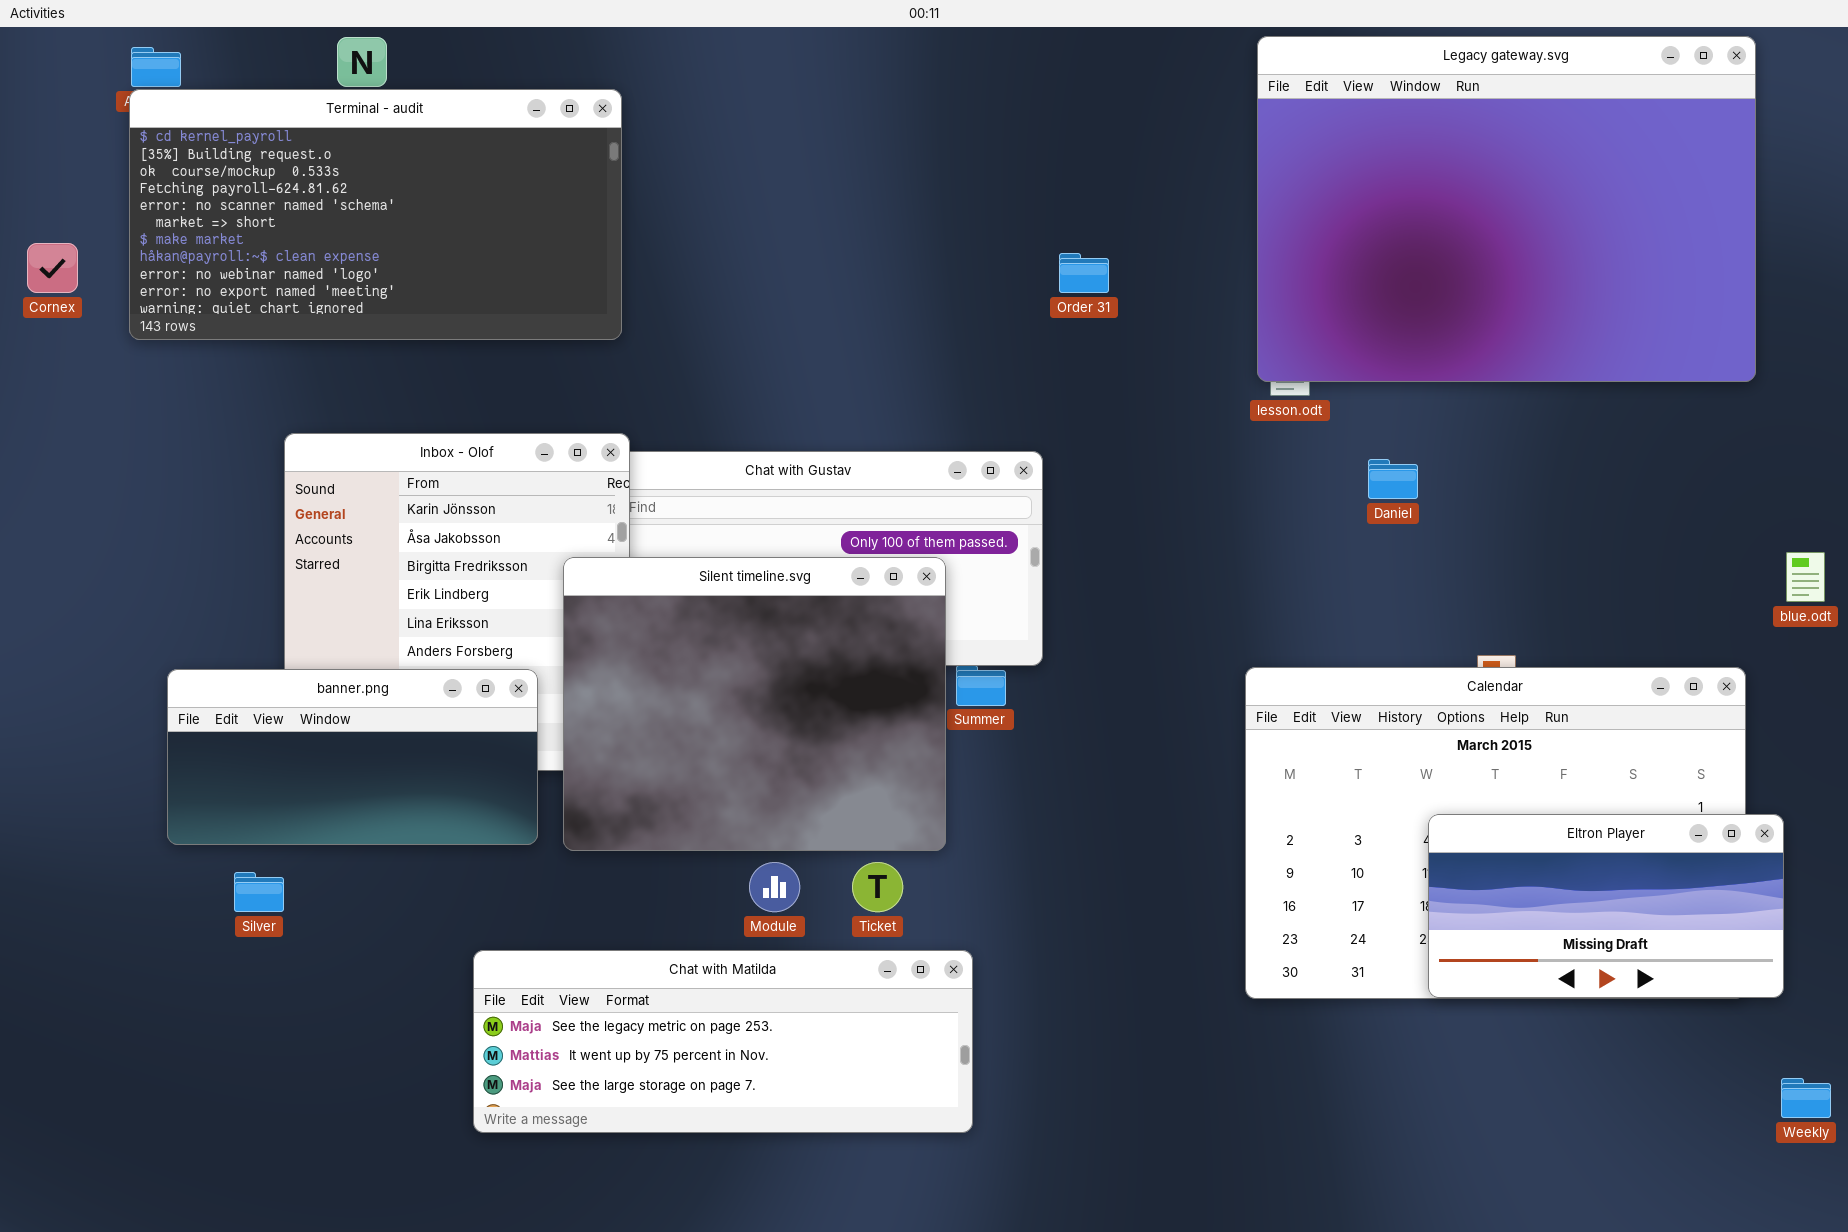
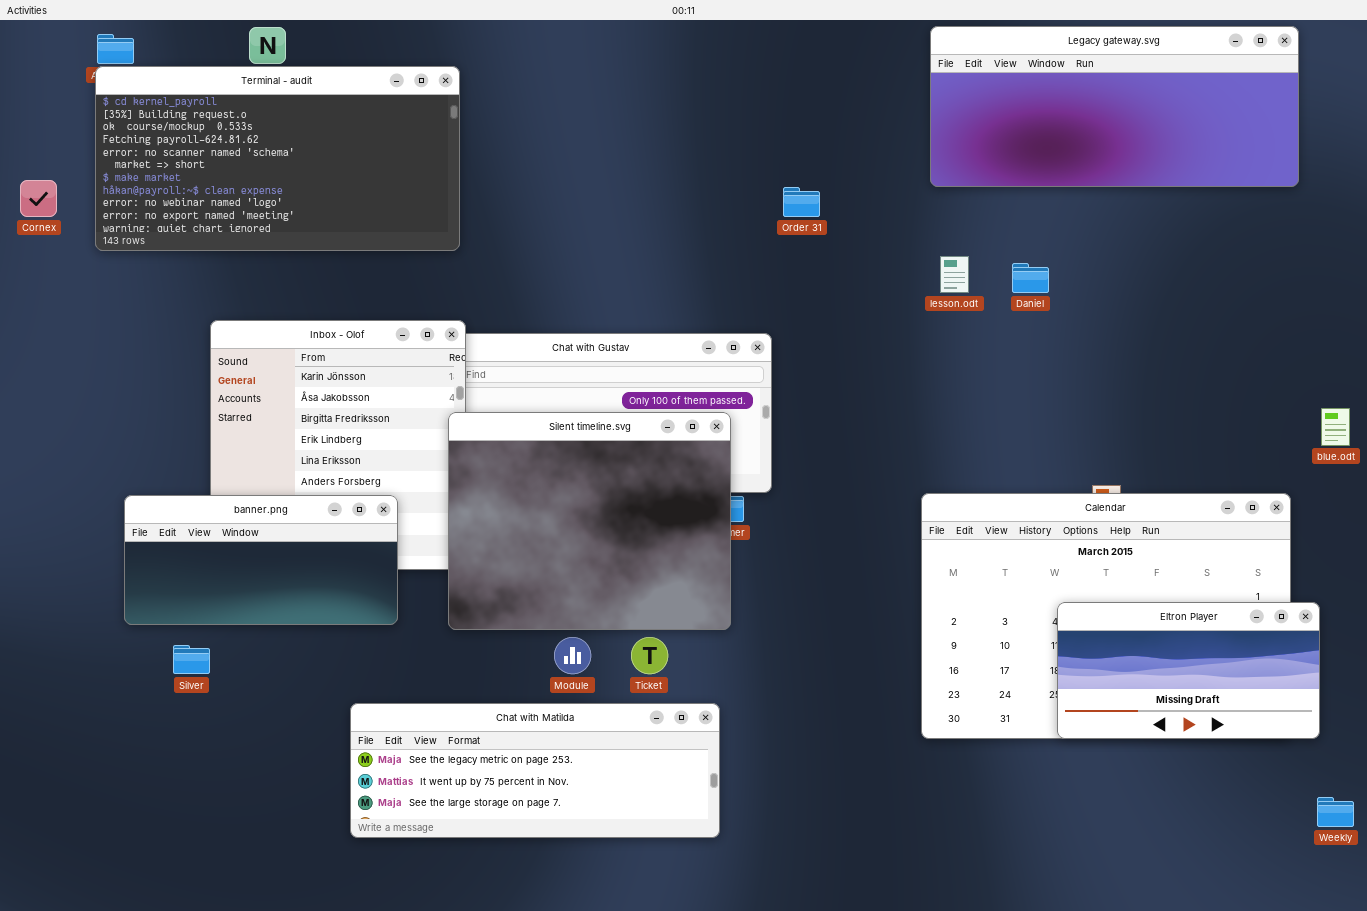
Legacy gateway.svg: [1257,36,1756,382] -> [930,26,1299,187], resized
Daniel: [1368,459,1418,499] -> [1012,263,1049,293], moved
Silent timeline.svg: [563,557,946,851] -> [448,412,731,630], moved

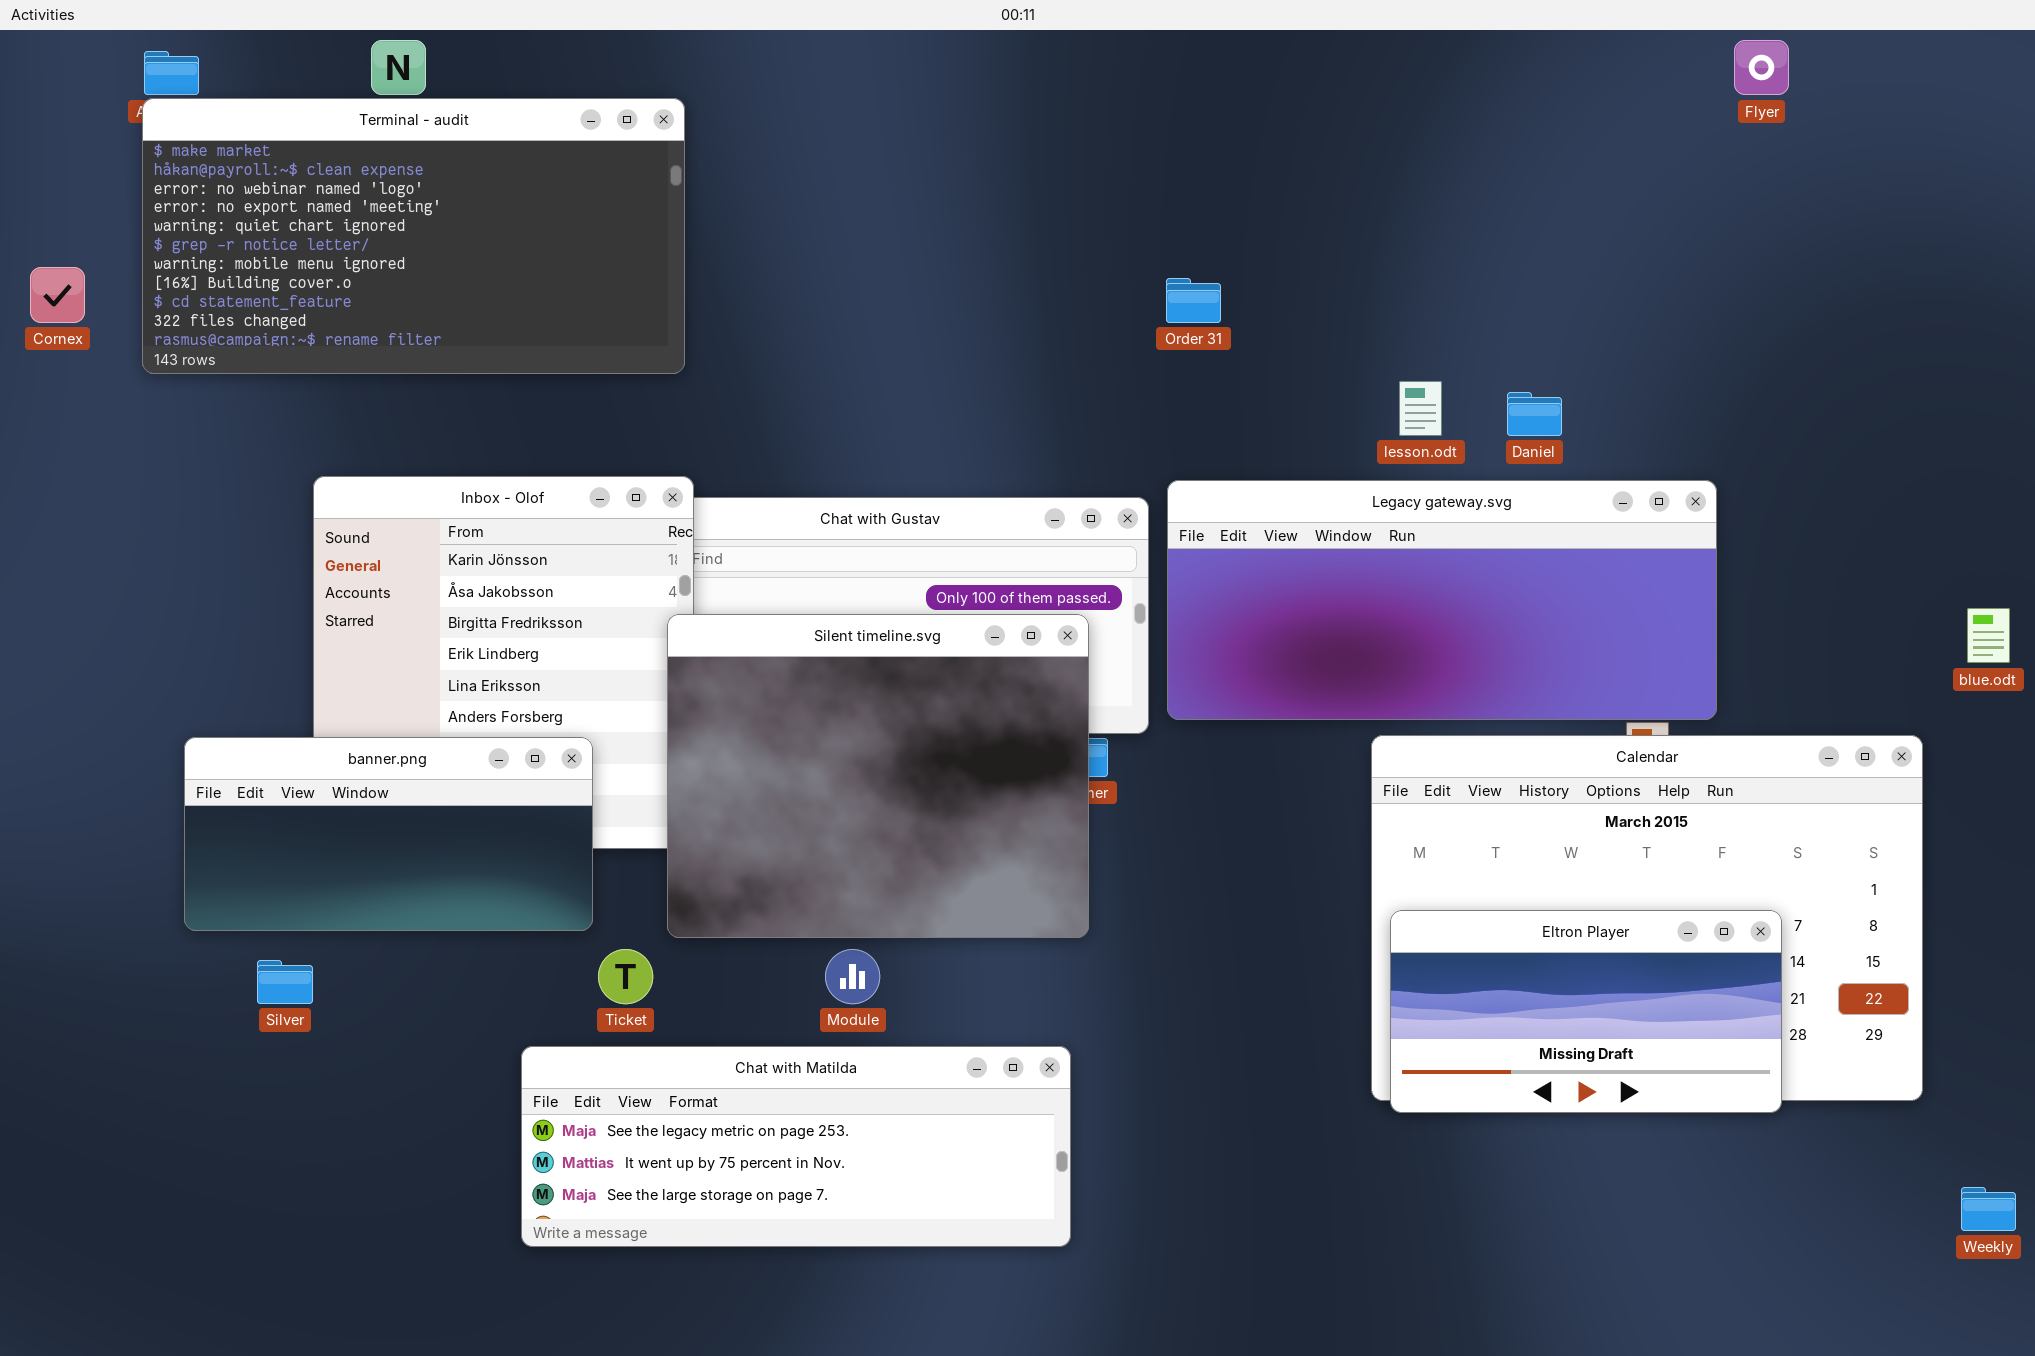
Legacy gateway.svg: [930,26,1299,187] -> [1167,480,1717,720], moved
Terminal - audit: [95,66,460,251] -> [142,98,685,374], scrolled down 6 rows
Eltron Player: [1057,602,1320,739] -> [1390,910,1782,1113], moved
Ticket: [631,637,668,674] -> [598,949,653,1004], moved

